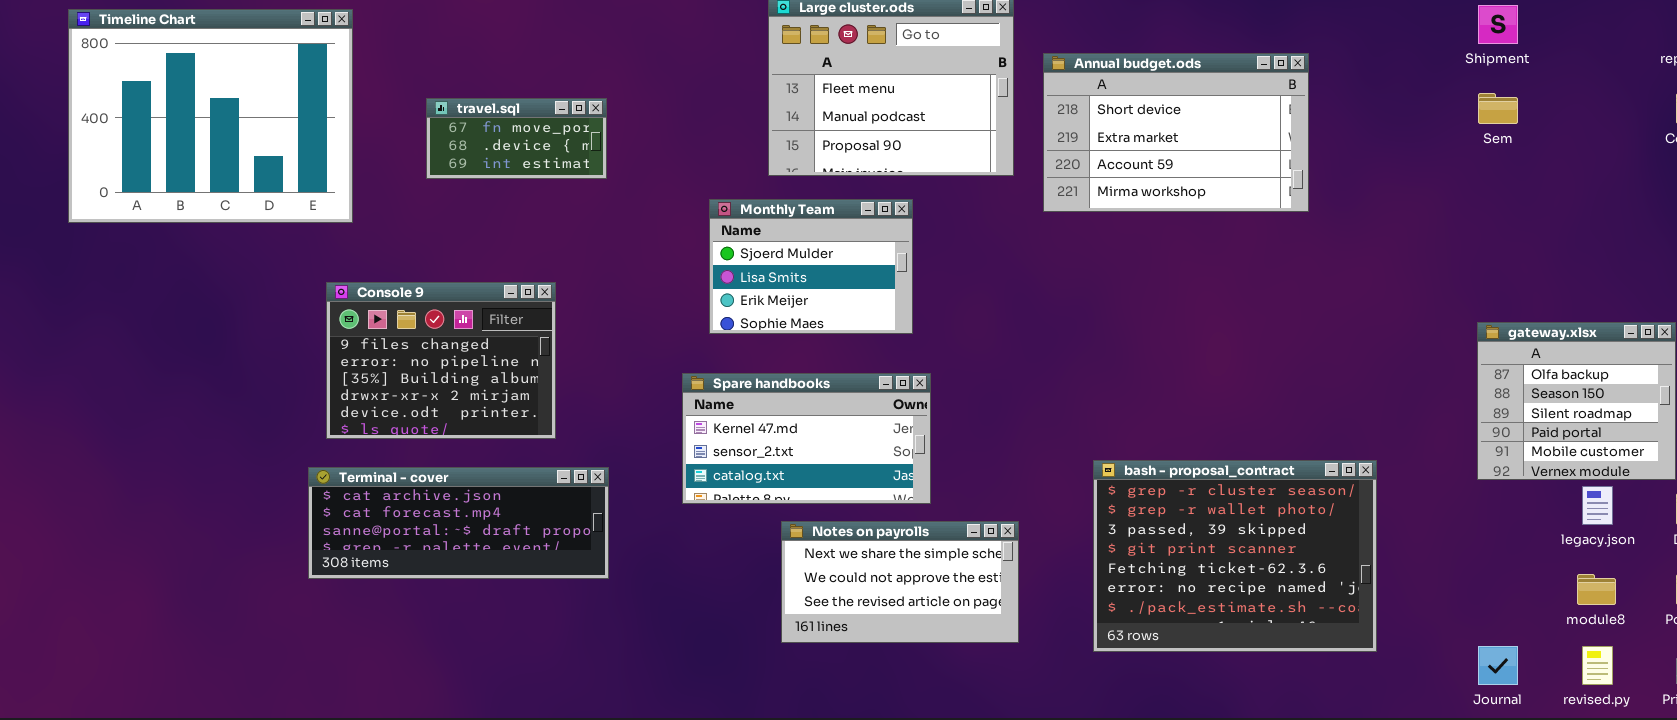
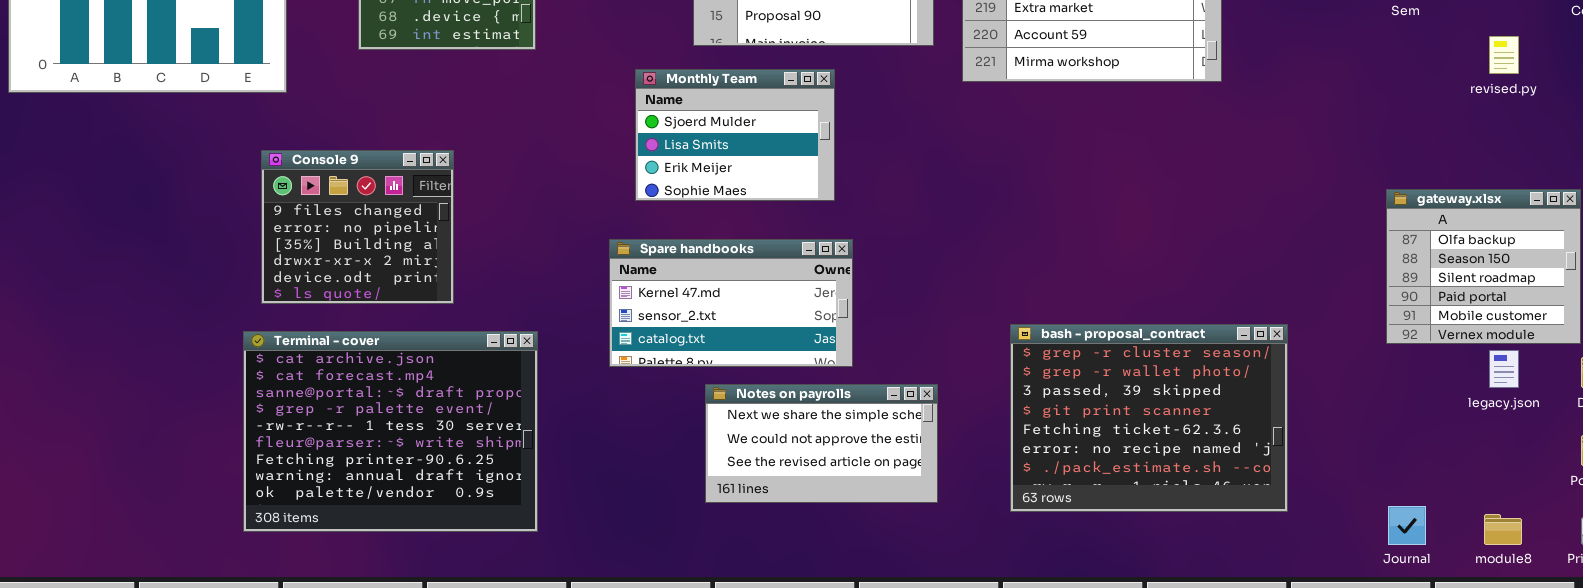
Console 9: [326,282,556,439] -> [261,150,454,304], resized
Terminal - cover: [308,467,609,579] -> [243,331,538,532], resized
module8: [1577,574,1616,605] -> [1484,514,1522,545], moved
revised.py: [1582,646,1613,685] -> [1489,36,1519,74], moved

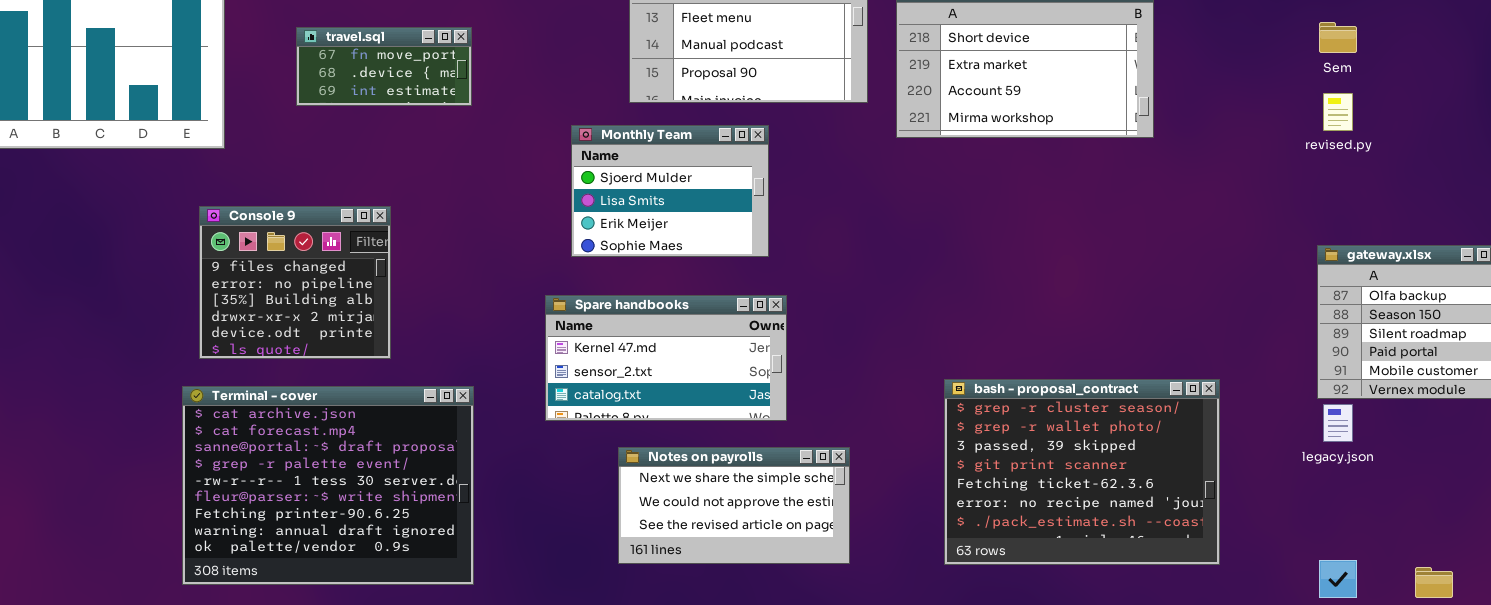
revised.py: [1489,36,1519,74] -> [1323,93,1353,131], moved
legacy.json: [1489,350,1519,388] -> [1323,404,1353,442], moved
Notes on payrolls: [705,384,938,503] -> [618,447,850,564], moved

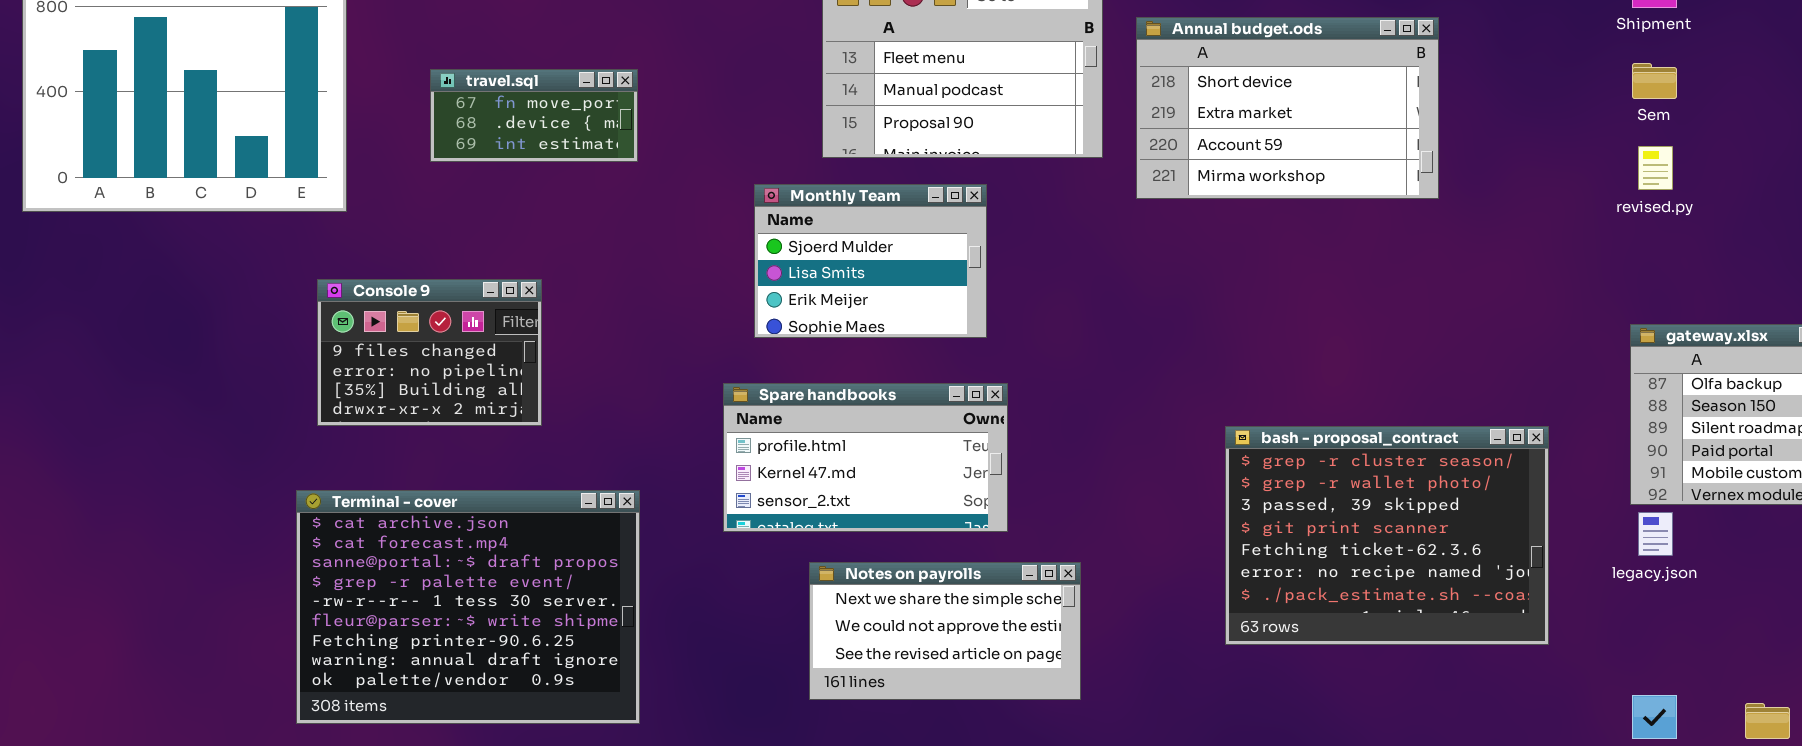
Console 9: [199,206,391,359] -> [317,279,542,426], resized
Spare handbooks: [545,295,787,421] -> [723,383,1008,532], scrolled up 1 row
bash - proposal_contract: [944,379,1220,565] -> [1225,426,1549,645], moved

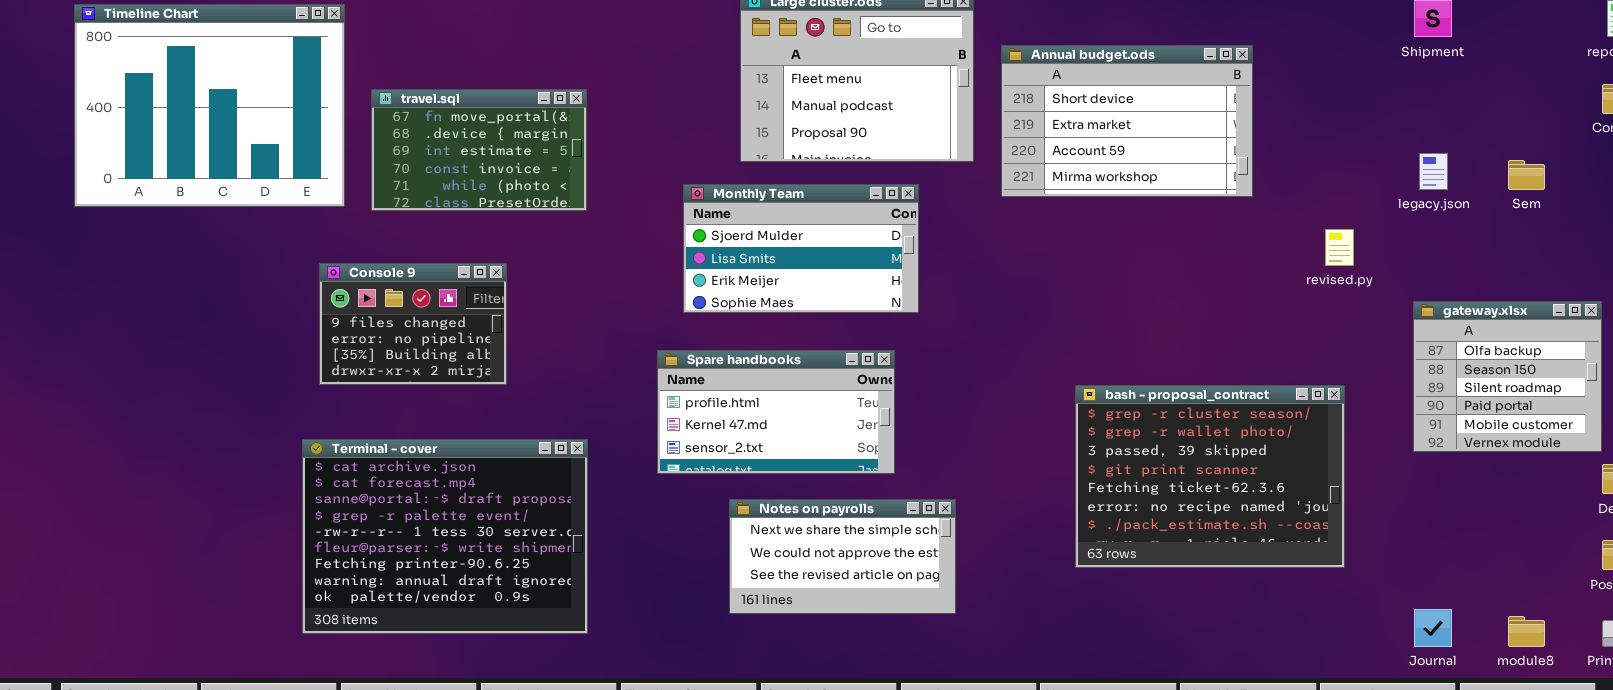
Sem: [1632,63,1677,99] -> [1508,160,1545,190], moved
travel.sql: [430,69,638,162] -> [371,89,587,211], resized
revised.py: [1638,146,1673,190] -> [1325,229,1354,266], moved
Monthly Team: [754,184,987,338] -> [683,184,919,313], resized
legacy.json: [1638,512,1673,556] -> [1419,153,1448,190], moved

